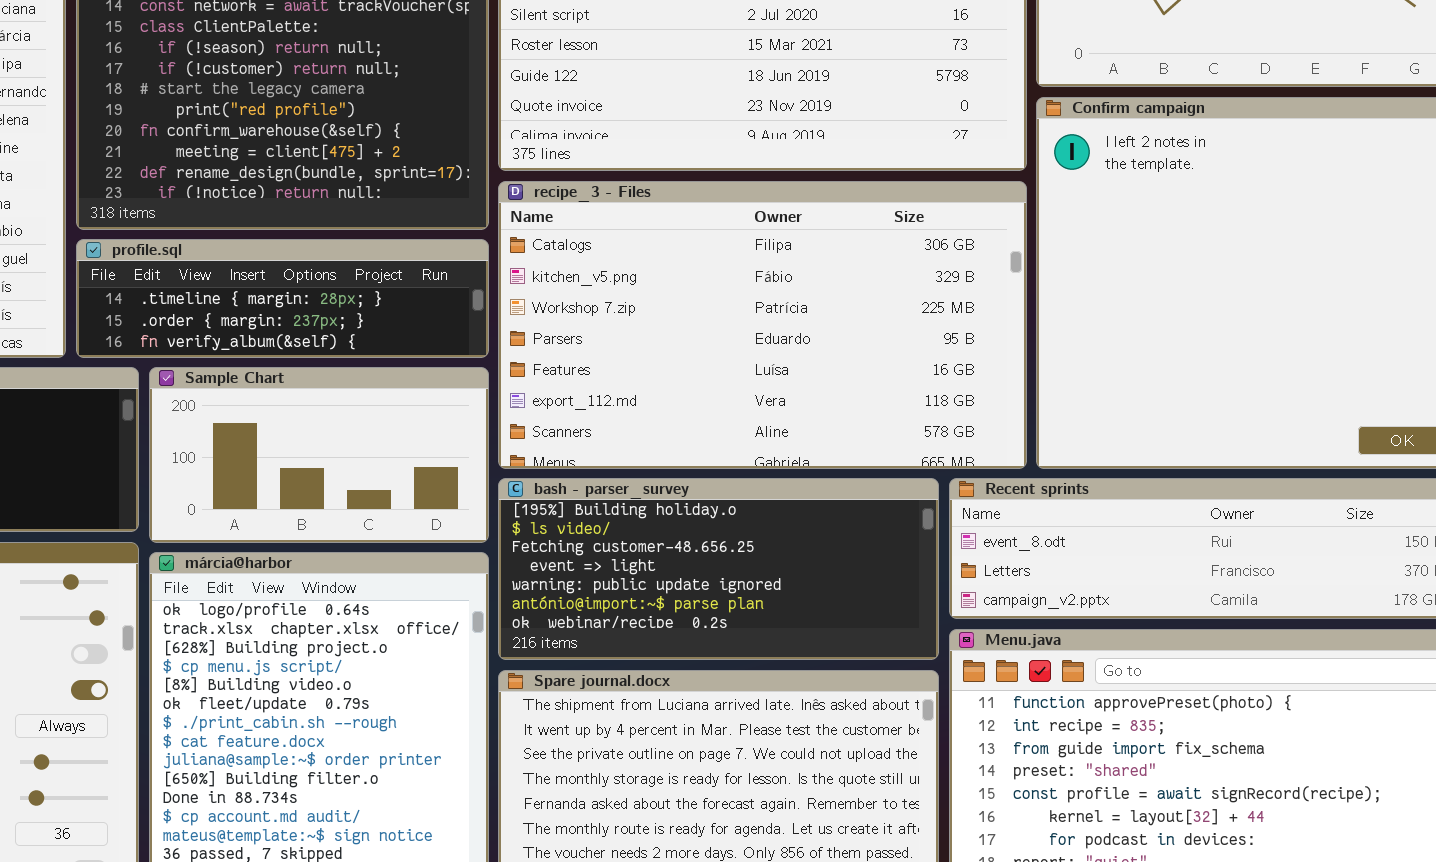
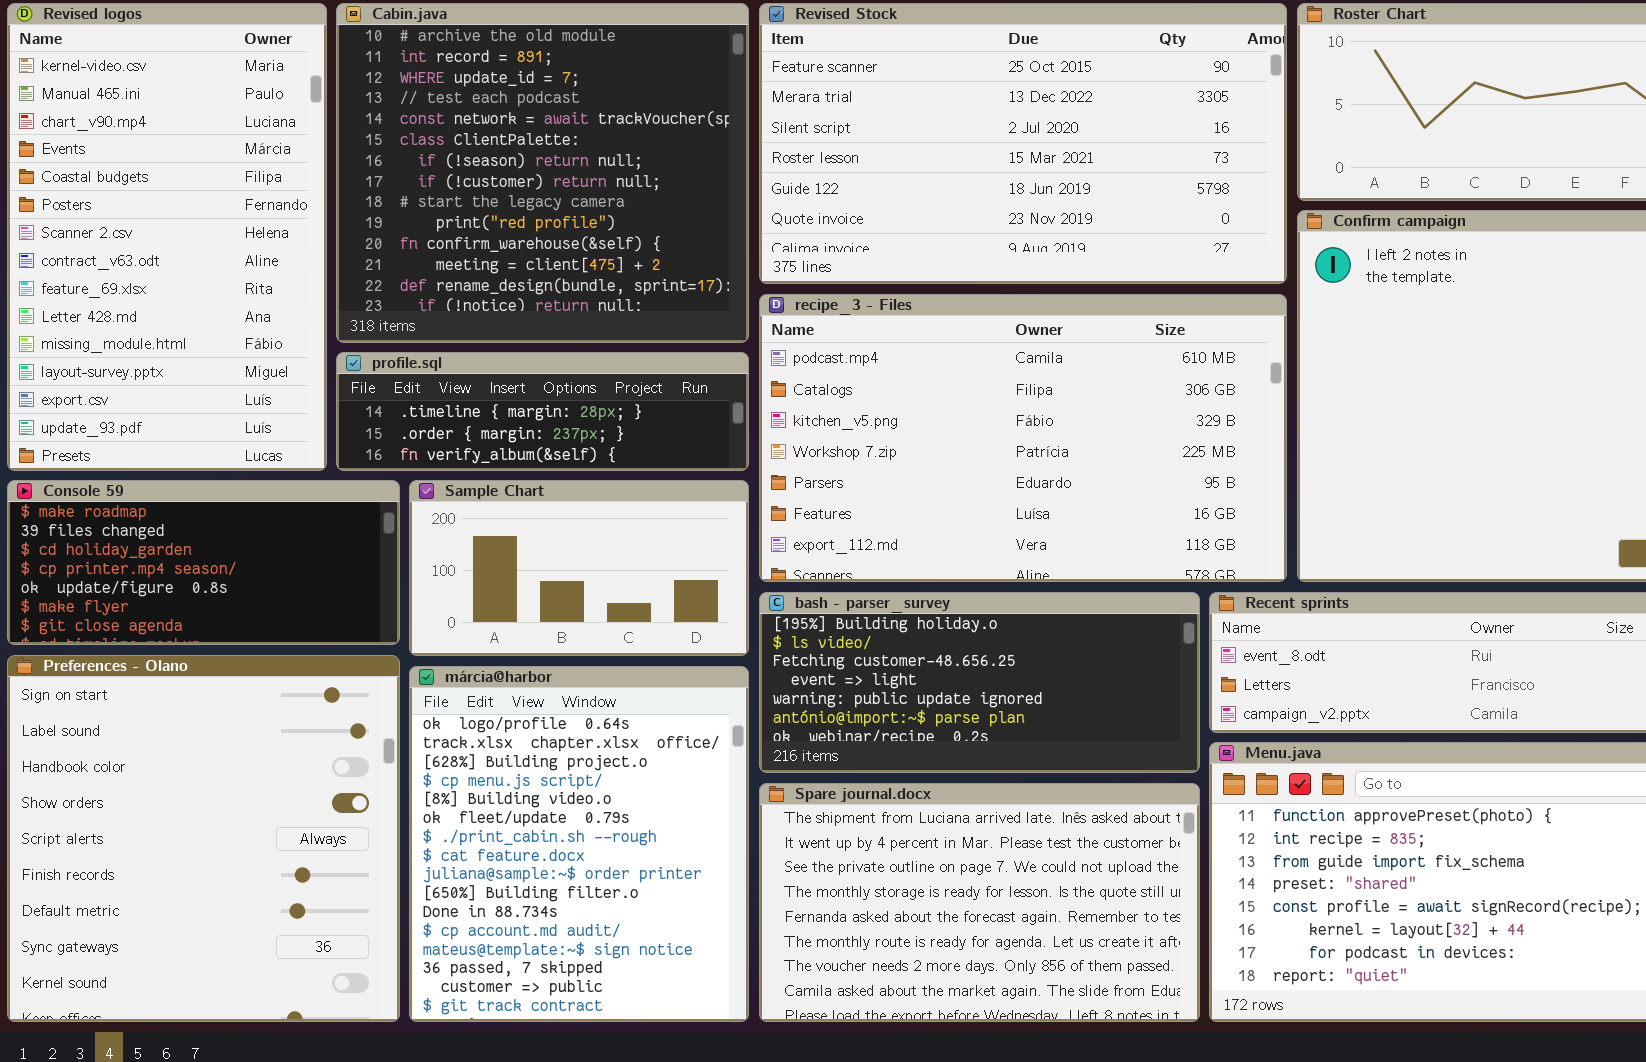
recipe_3 - Files: [498,181,1027,469] -> [759,294,1287,582], scrolled up 1 row

